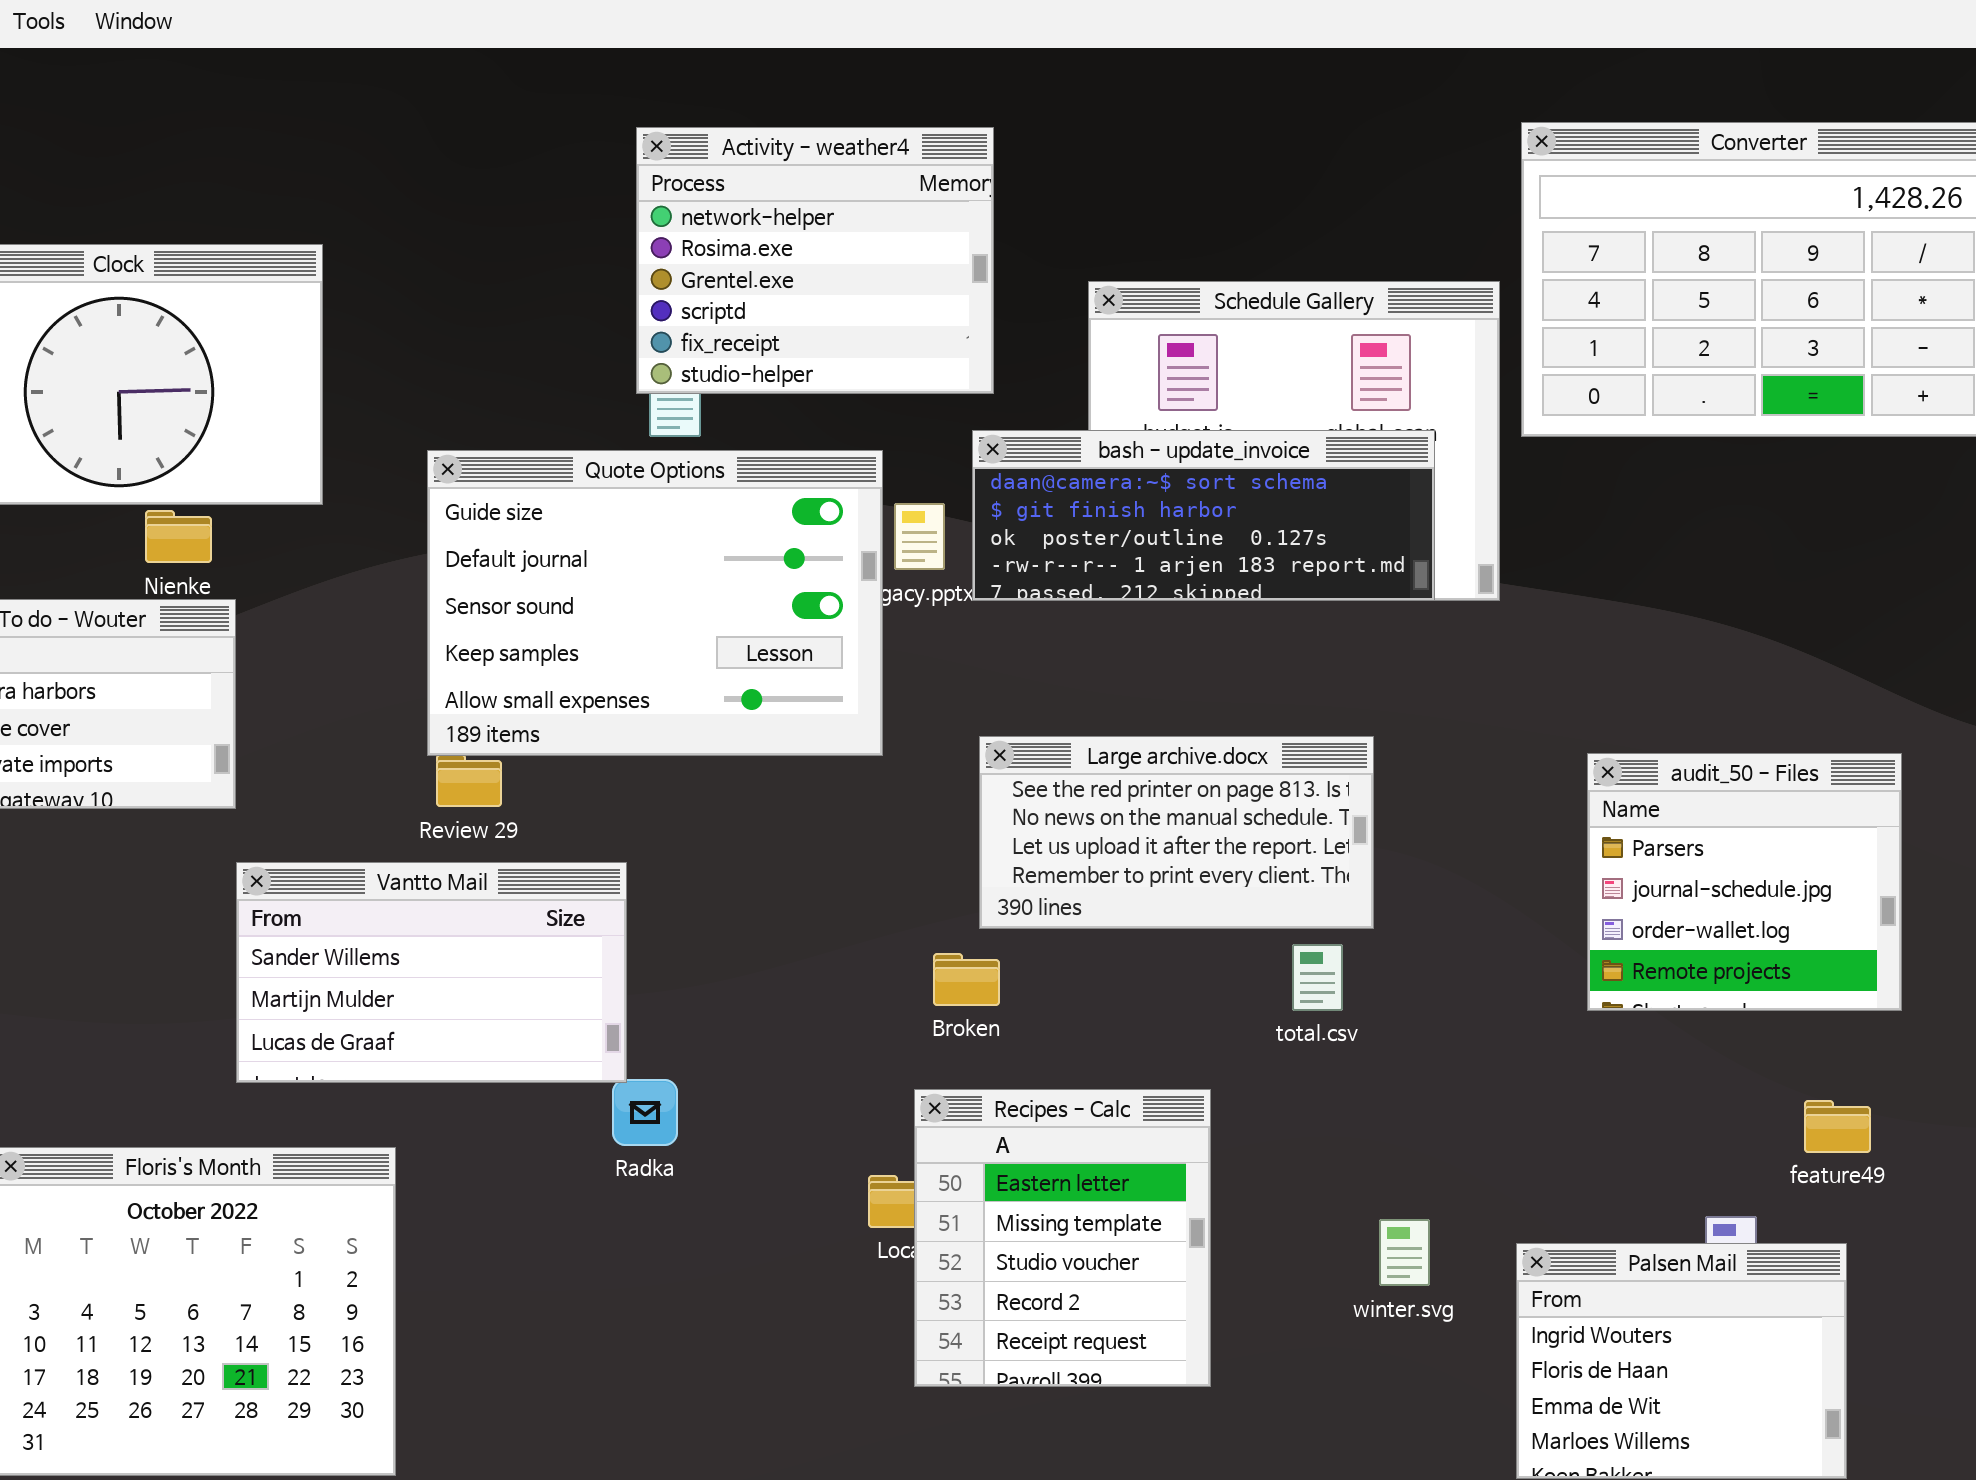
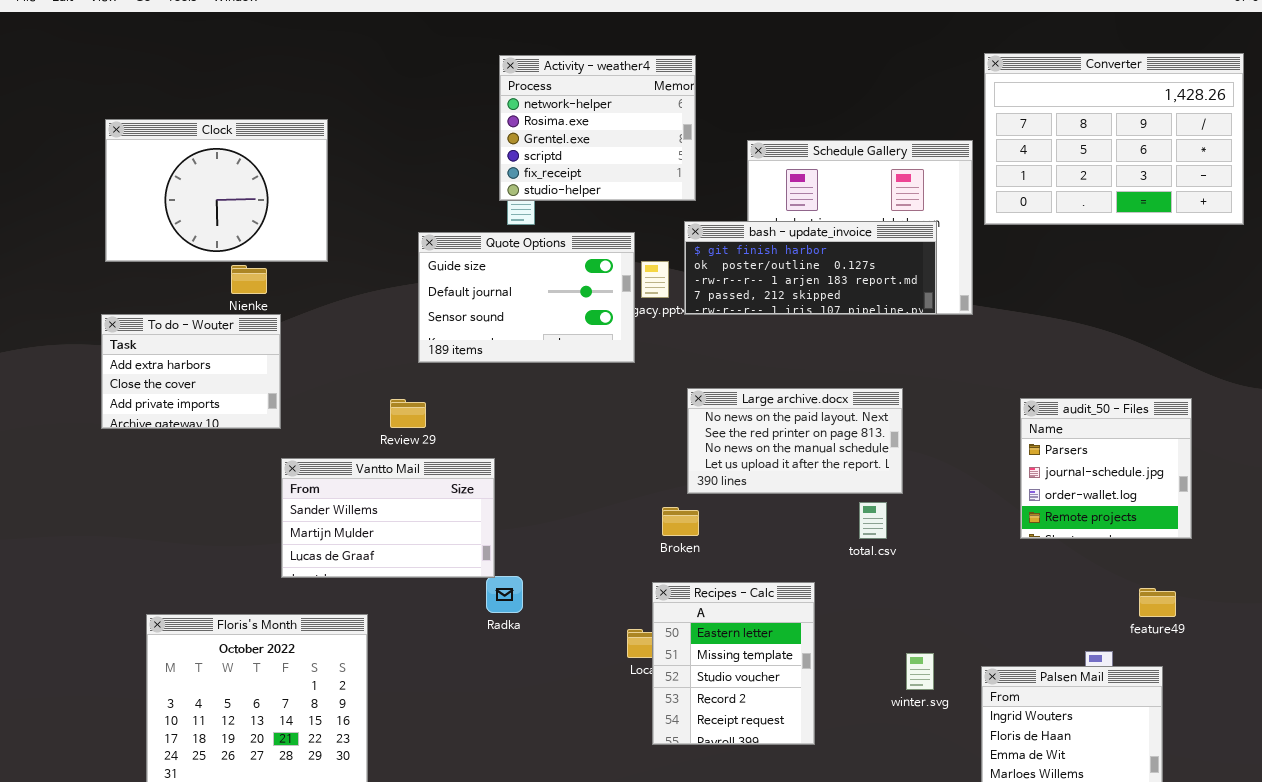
bash - update_invoice: [972,430,1435,601] -> [684,221,937,315], scrolled down 1 row
Quote Options: [427,450,883,756] -> [418,232,635,363], resized
Large archive.docx: [979,736,1374,929] -> [687,388,903,494], scrolled up 1 row

